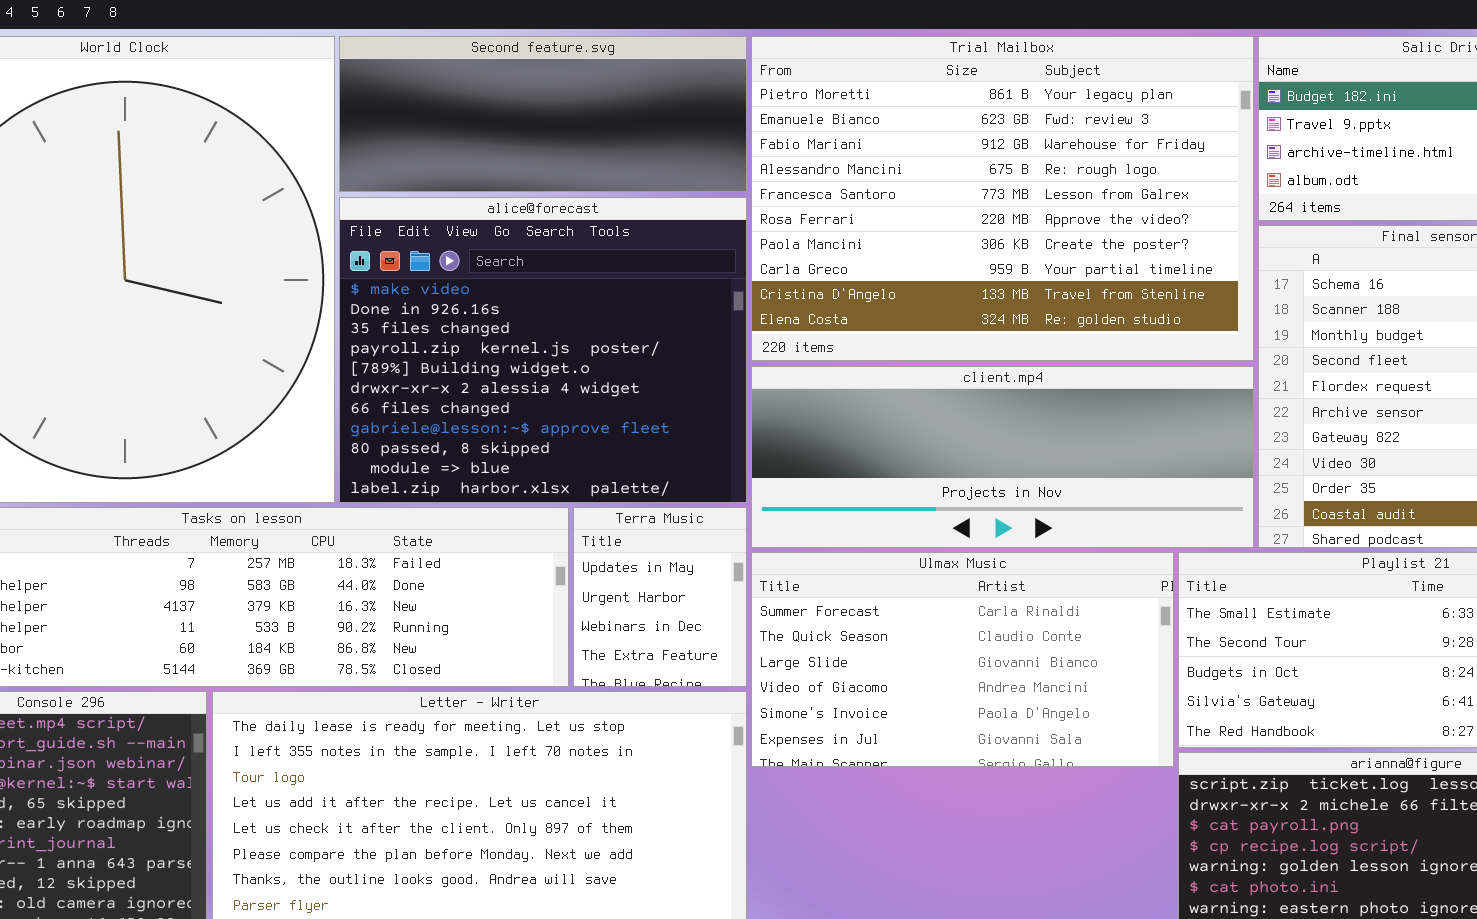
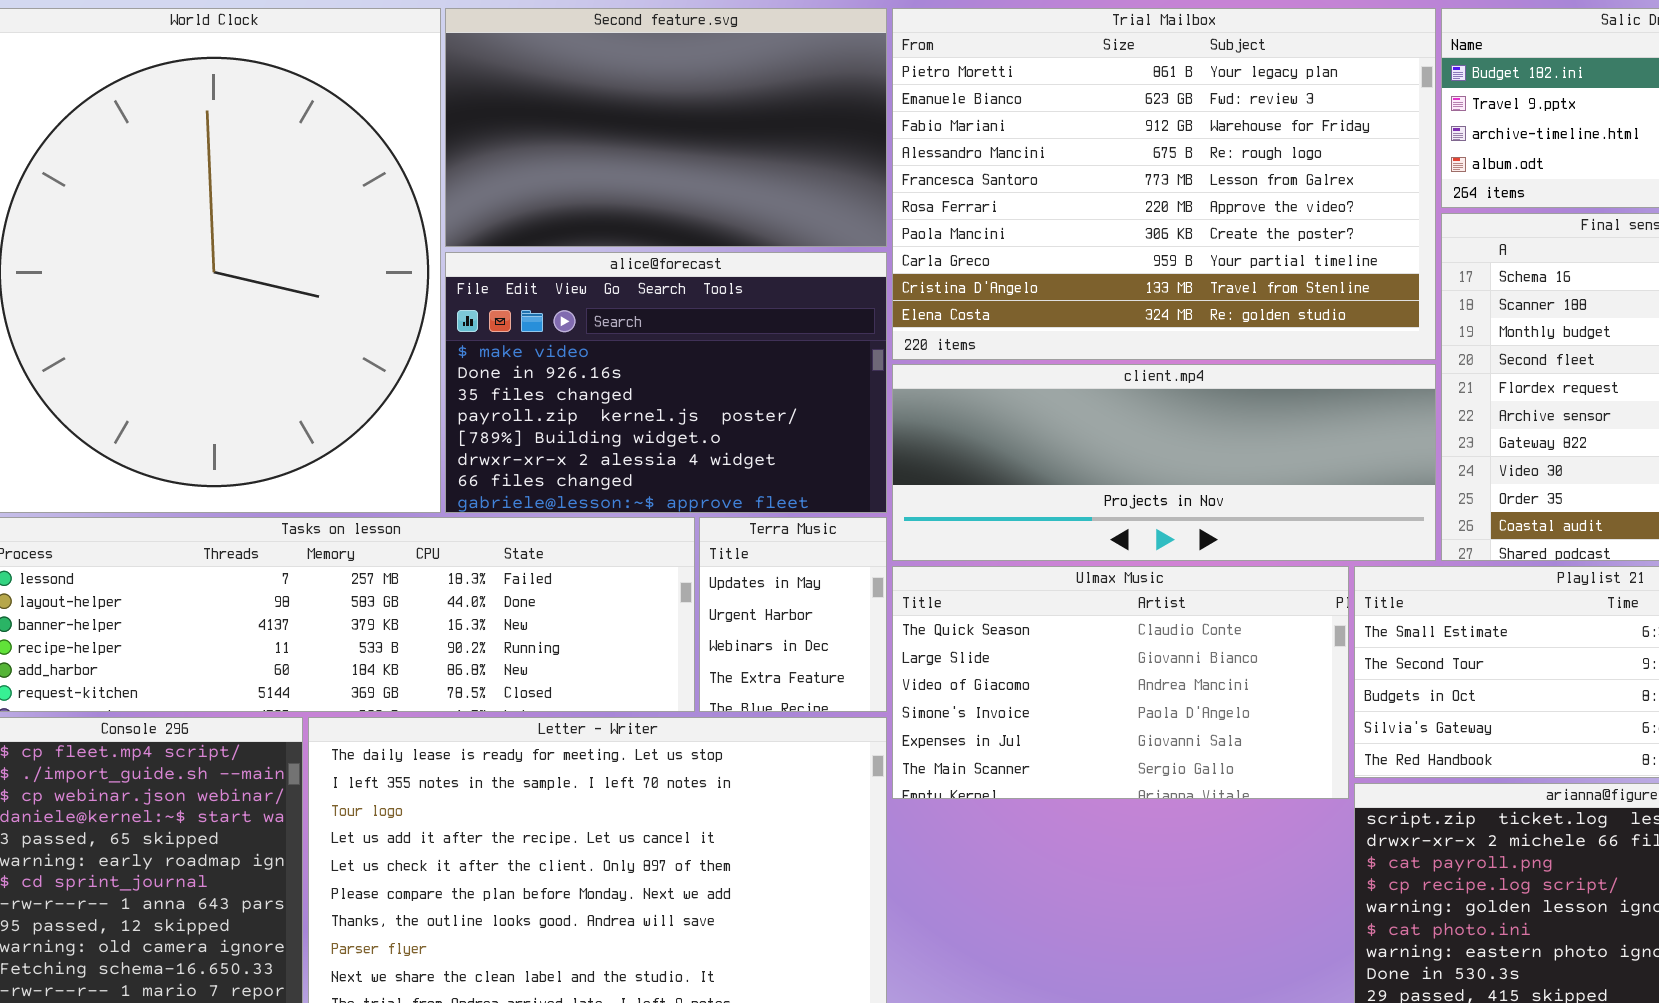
Second feature.svg: [339,36,747,192] -> [445,8,887,247], resized
alice@forecast: [339,197,747,503] -> [445,252,887,513], resized
Ulmax Music: [751,552,1174,767] -> [892,566,1349,799], scrolled down 1 row

